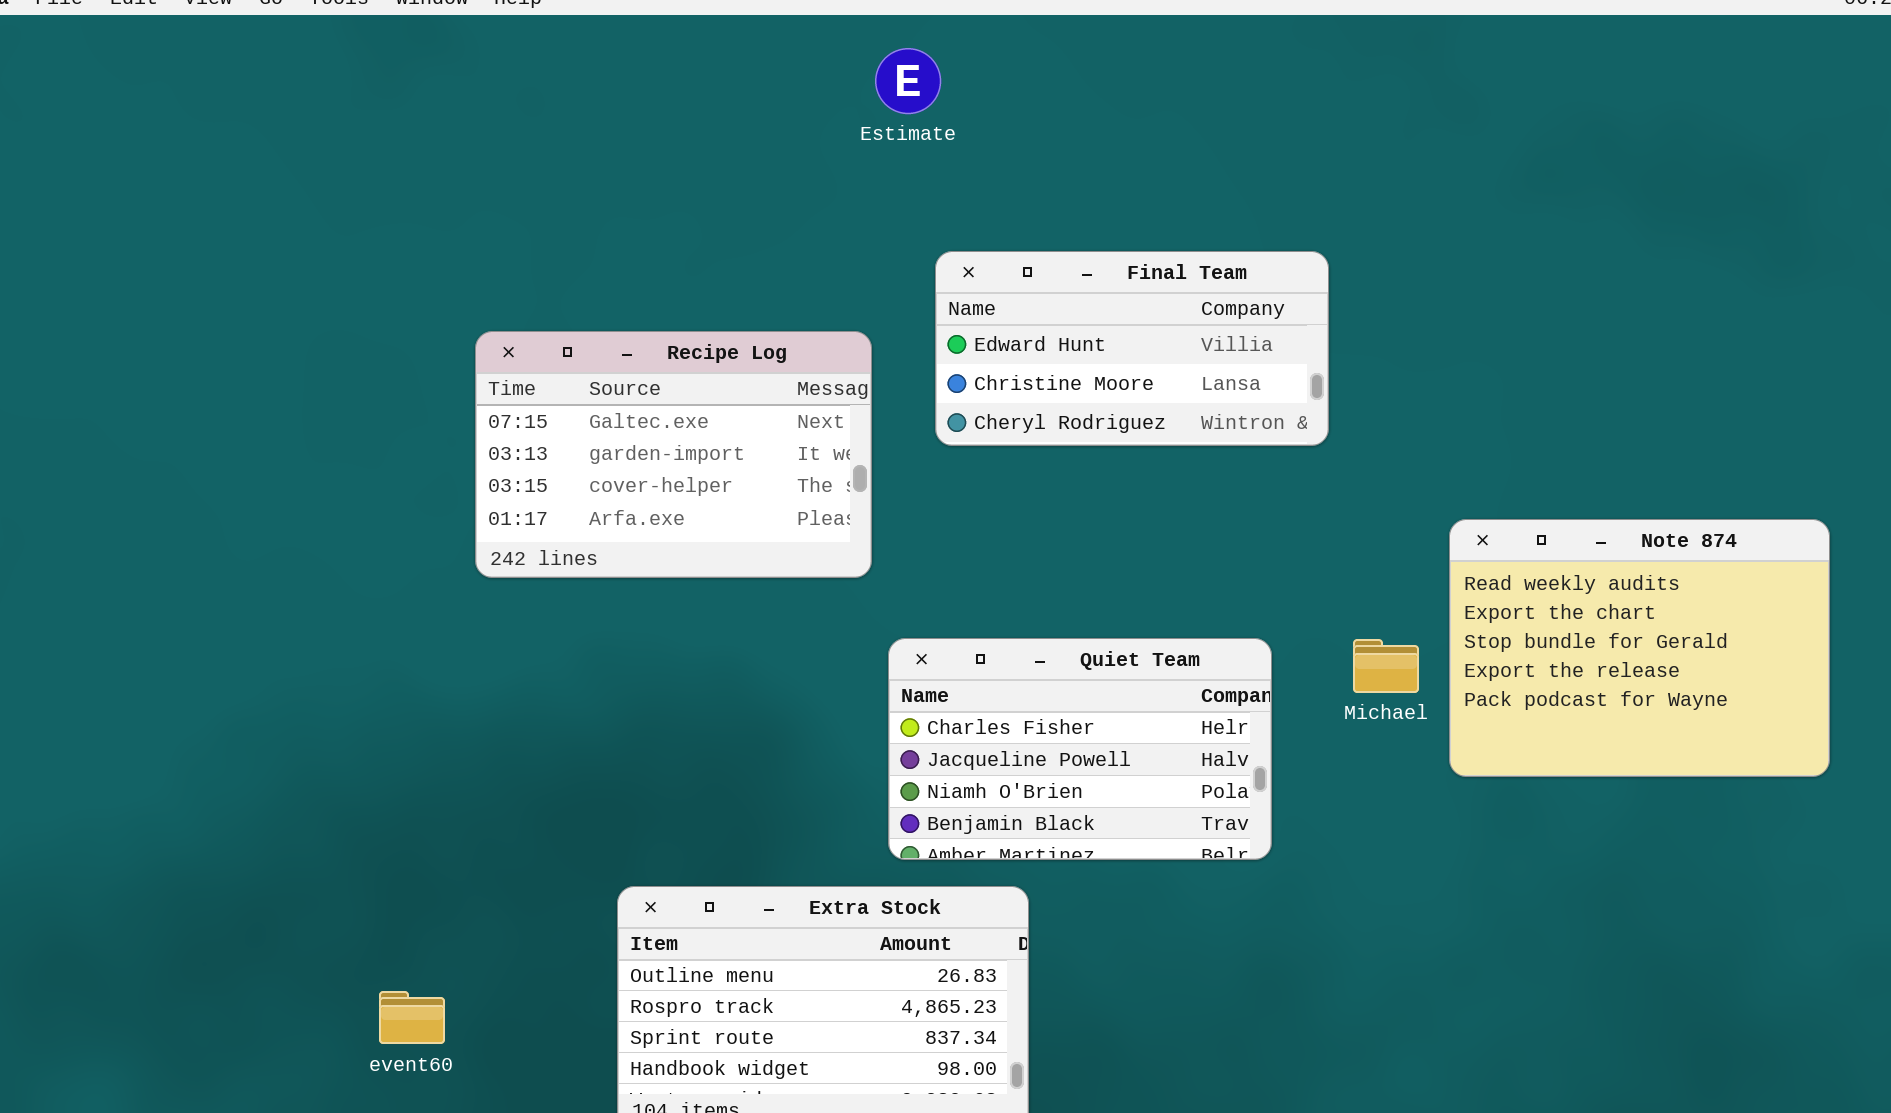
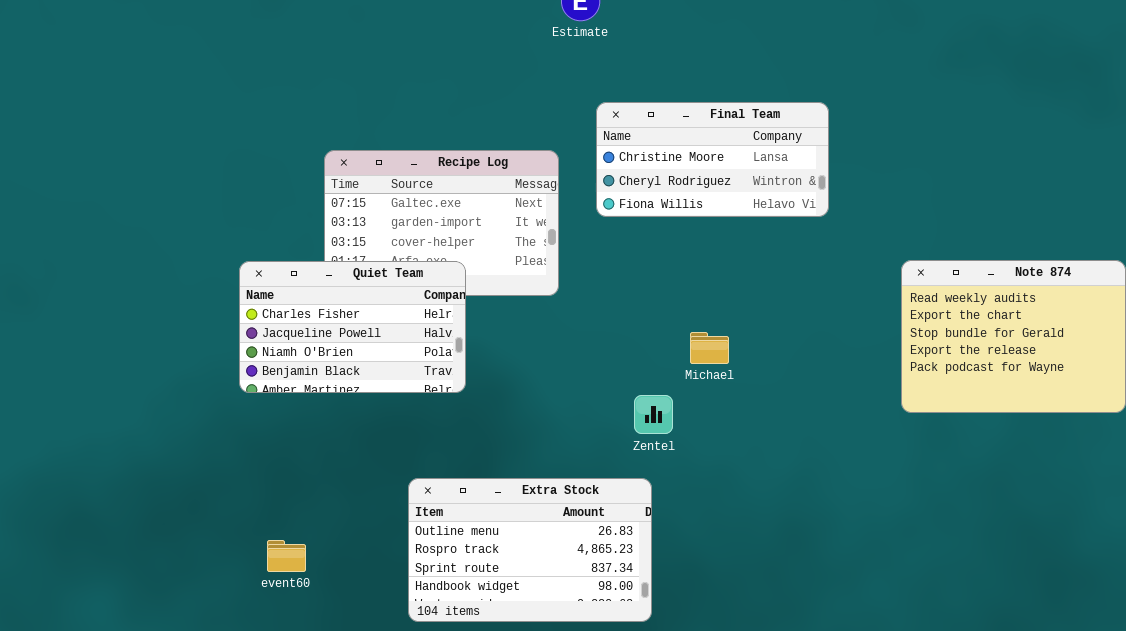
Final Team: [935,251,1329,446] -> [596,102,829,217], scrolled down 1 row
Quiet Team: [888,638,1272,860] -> [239,261,466,393], moved
Michael: [1353,639,1419,693] -> [690,332,729,364], moved

